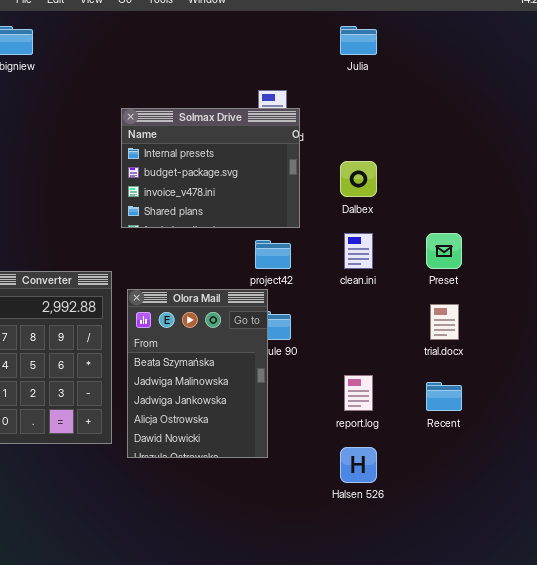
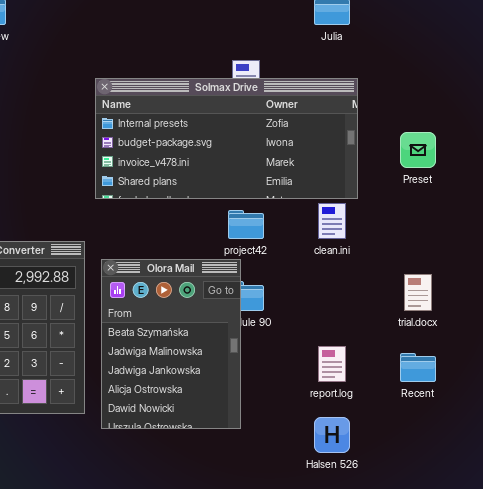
Solmax Drive: [121,108,300,228] -> [95,78,358,199], resized
Preset: [426,233,462,269] -> [400,132,436,168], moved

